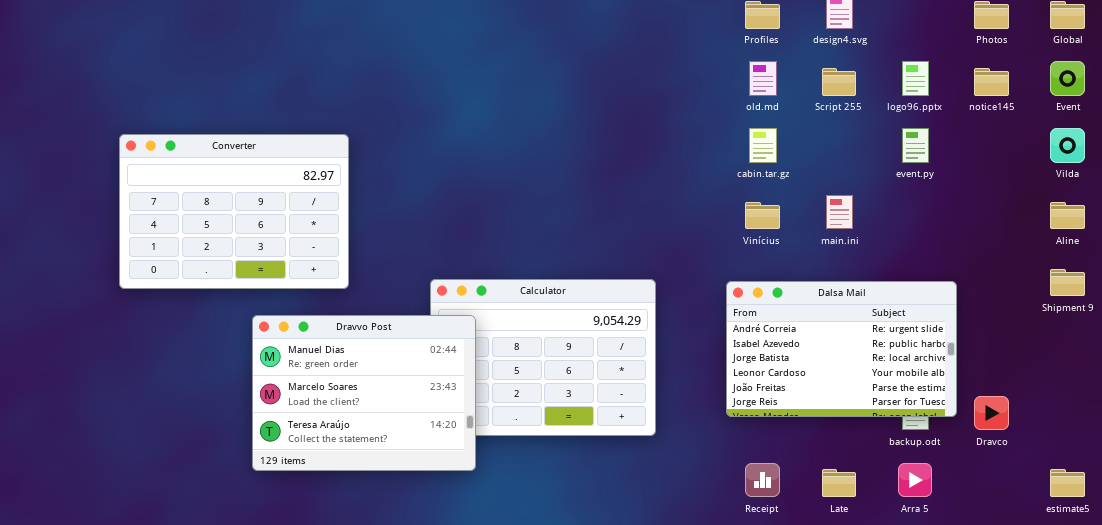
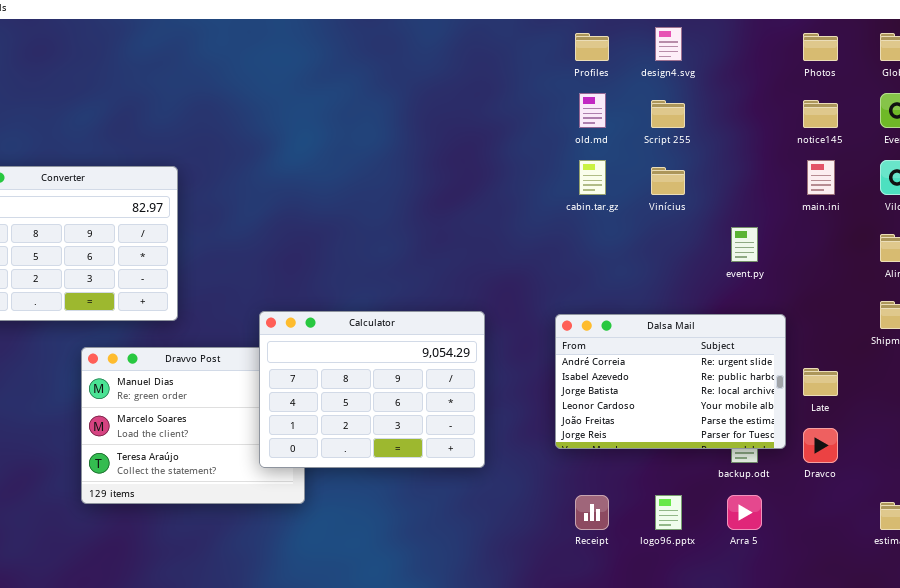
logo96.pptx: [902,61,929,96] -> [655,495,682,530], moved
event.py: [902,128,929,163] -> [731,227,758,262], moved
main.ini: [826,195,853,229] -> [807,160,835,195], moved
Vinícius: [745,202,780,229] -> [651,167,685,195], moved
Calculator: [430,279,656,436] -> [259,311,485,468], raised
Late: [822,469,856,497] -> [803,368,838,396], moved

